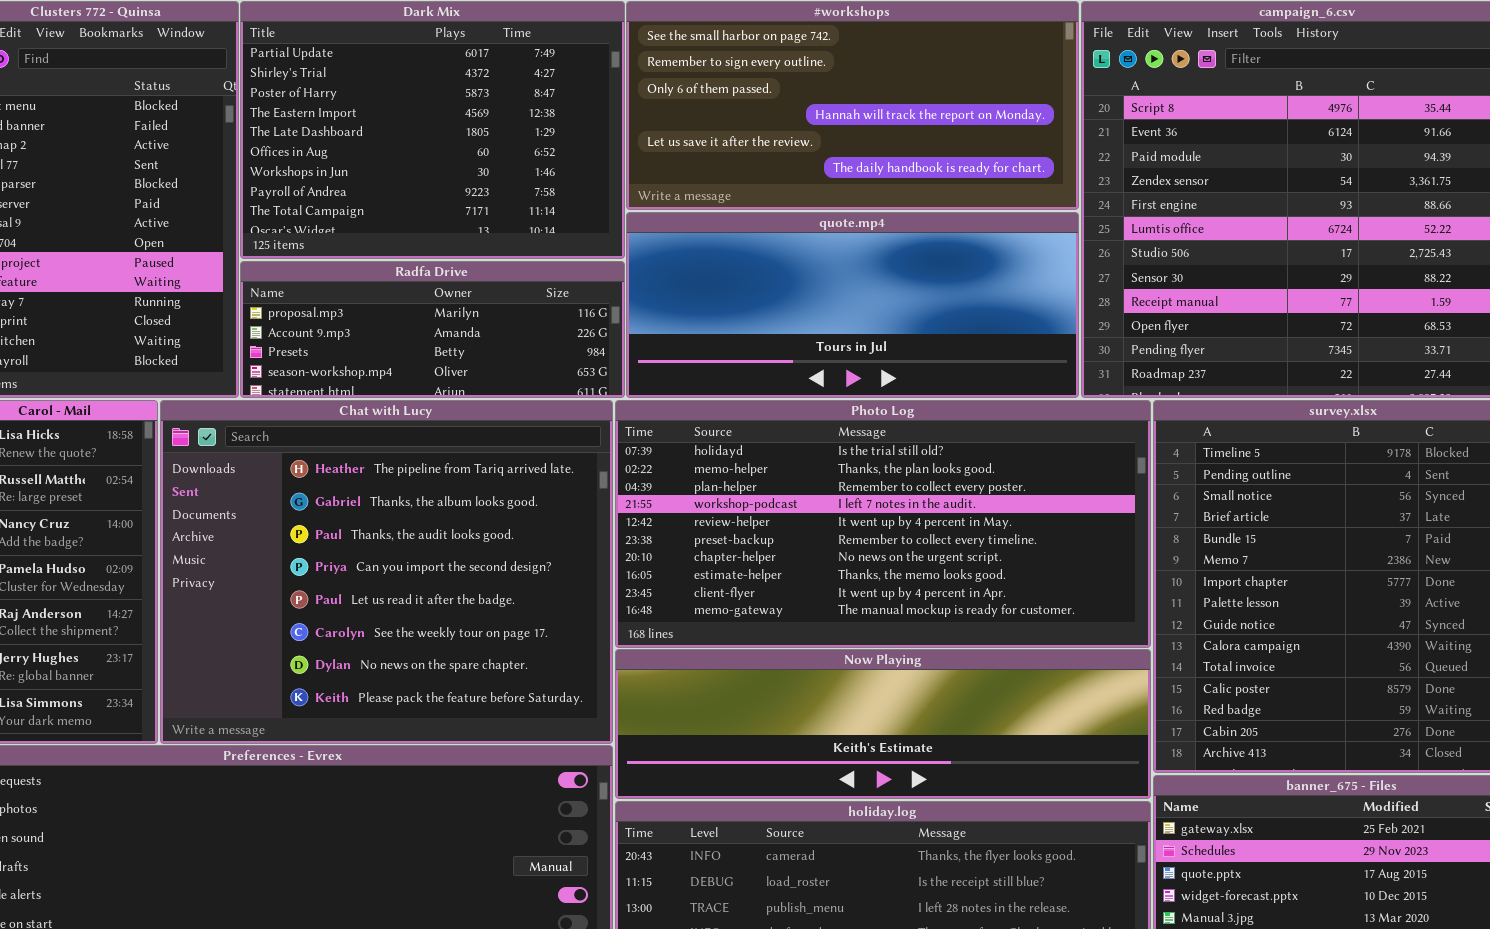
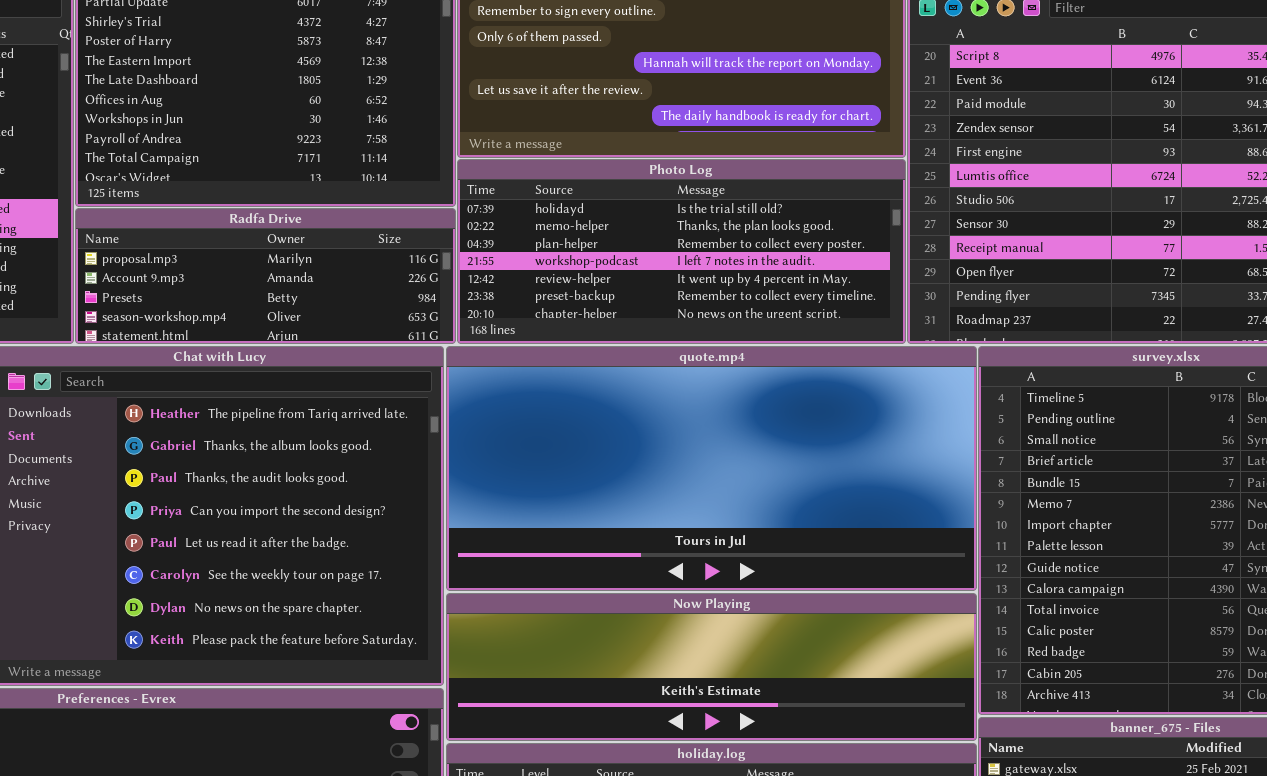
quote.mp4: [626,212,1079,398] -> [446,346,977,591], moved, resized
Photo Log: [615,400,1151,648] -> [457,159,906,344], moved, resized

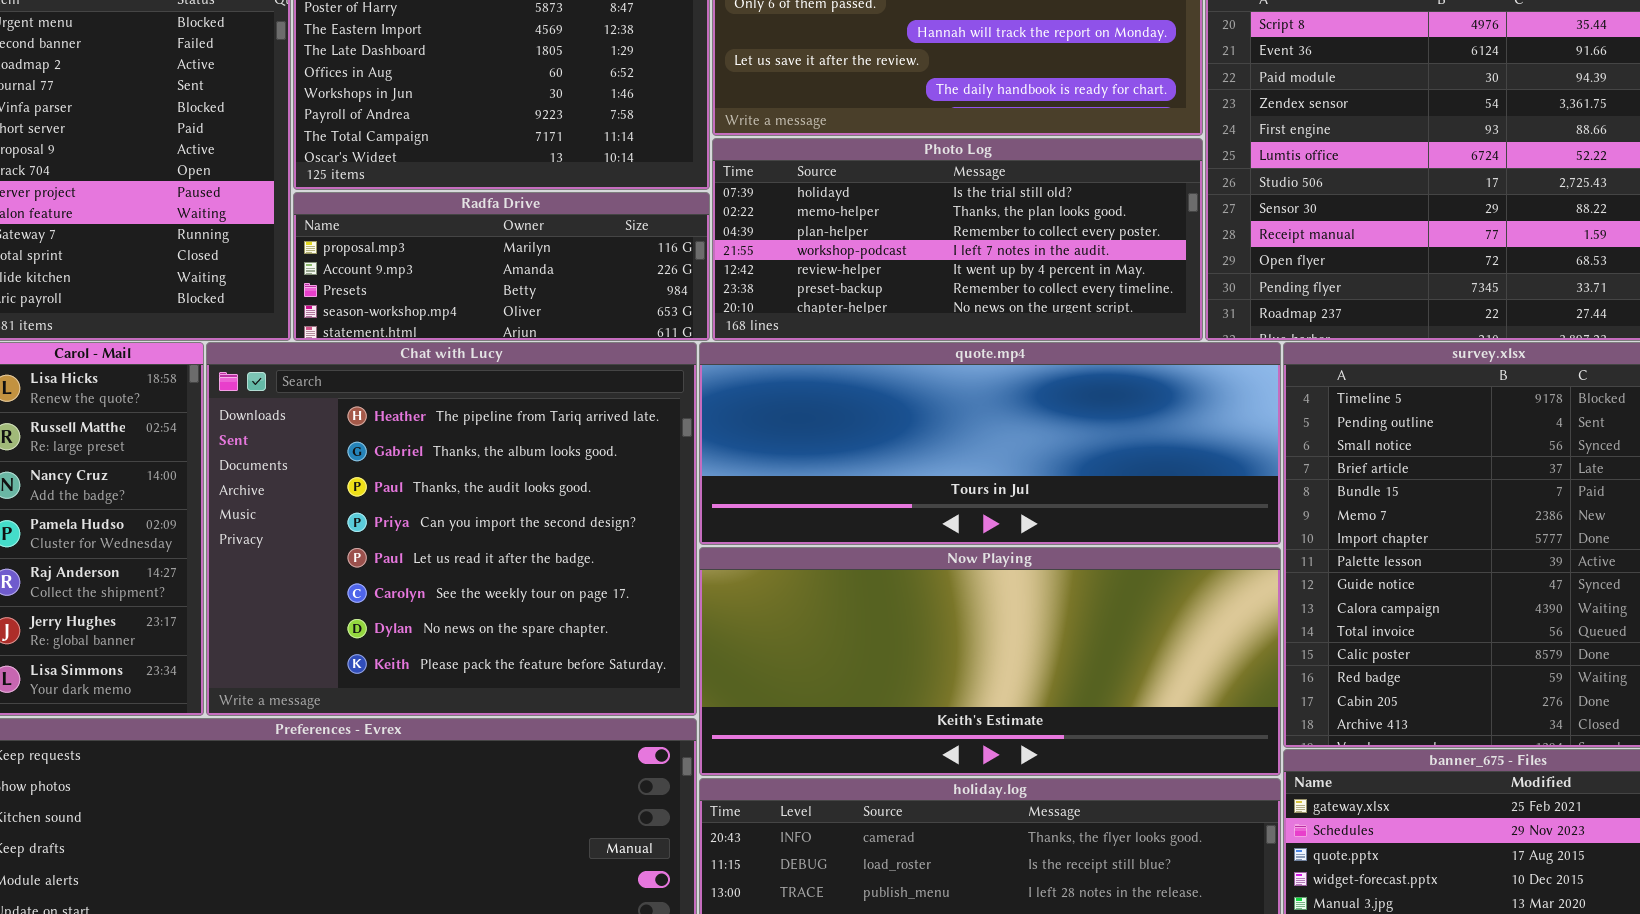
quote.mp4: [446,346,977,591] -> [699,342,1281,545], resized
Now Playing: [446,593,977,741] -> [699,547,1281,776], resized

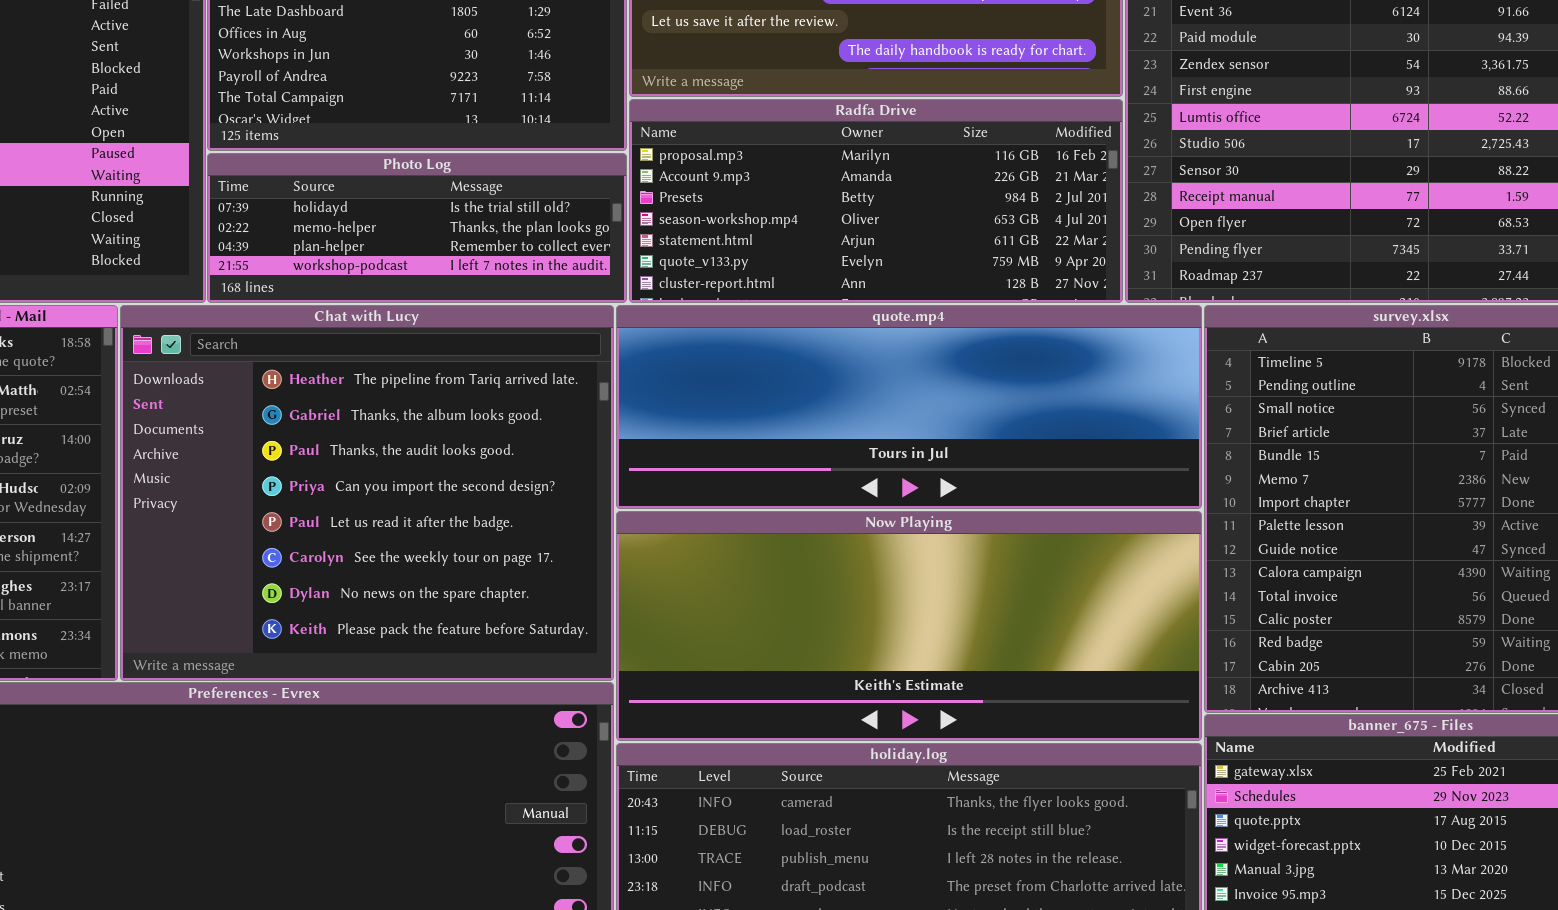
Photo Log: [712,138,1203,341] -> [207,153,627,303], moved, resized
Radfa Drive: [293,192,710,341] -> [629,99,1123,303], moved, resized

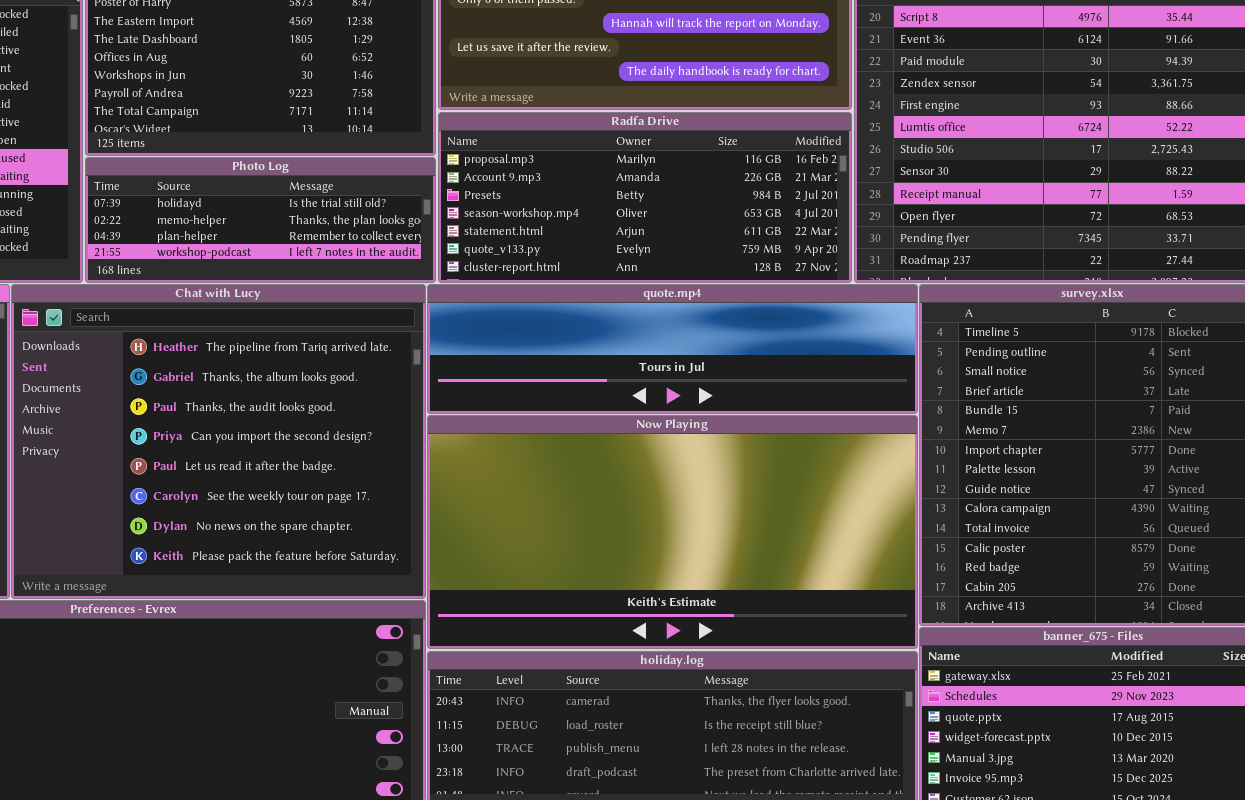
quote.mp4: [616,305,1202,509] -> [427,284,918,414], resized
Now Playing: [616,511,1202,741] -> [427,415,918,649], resized

